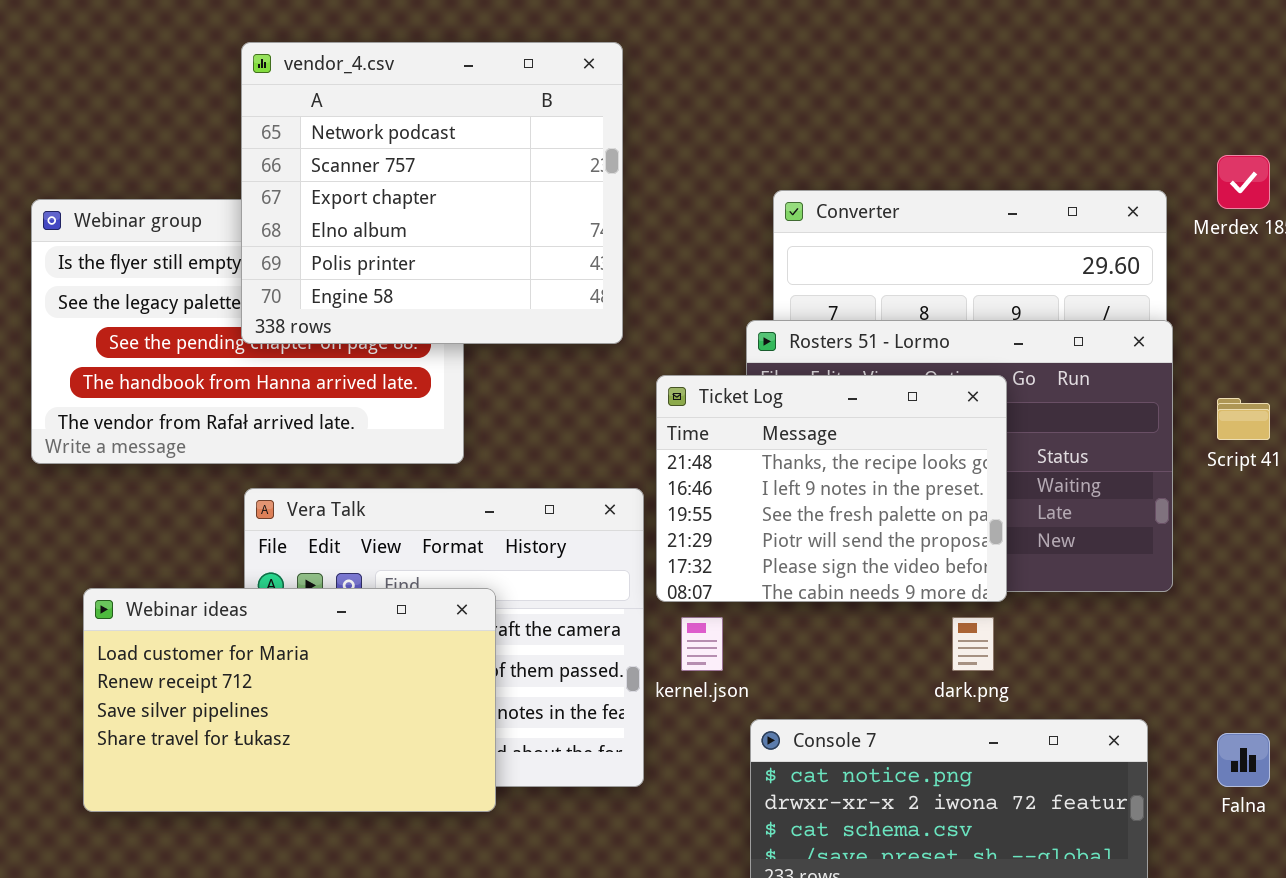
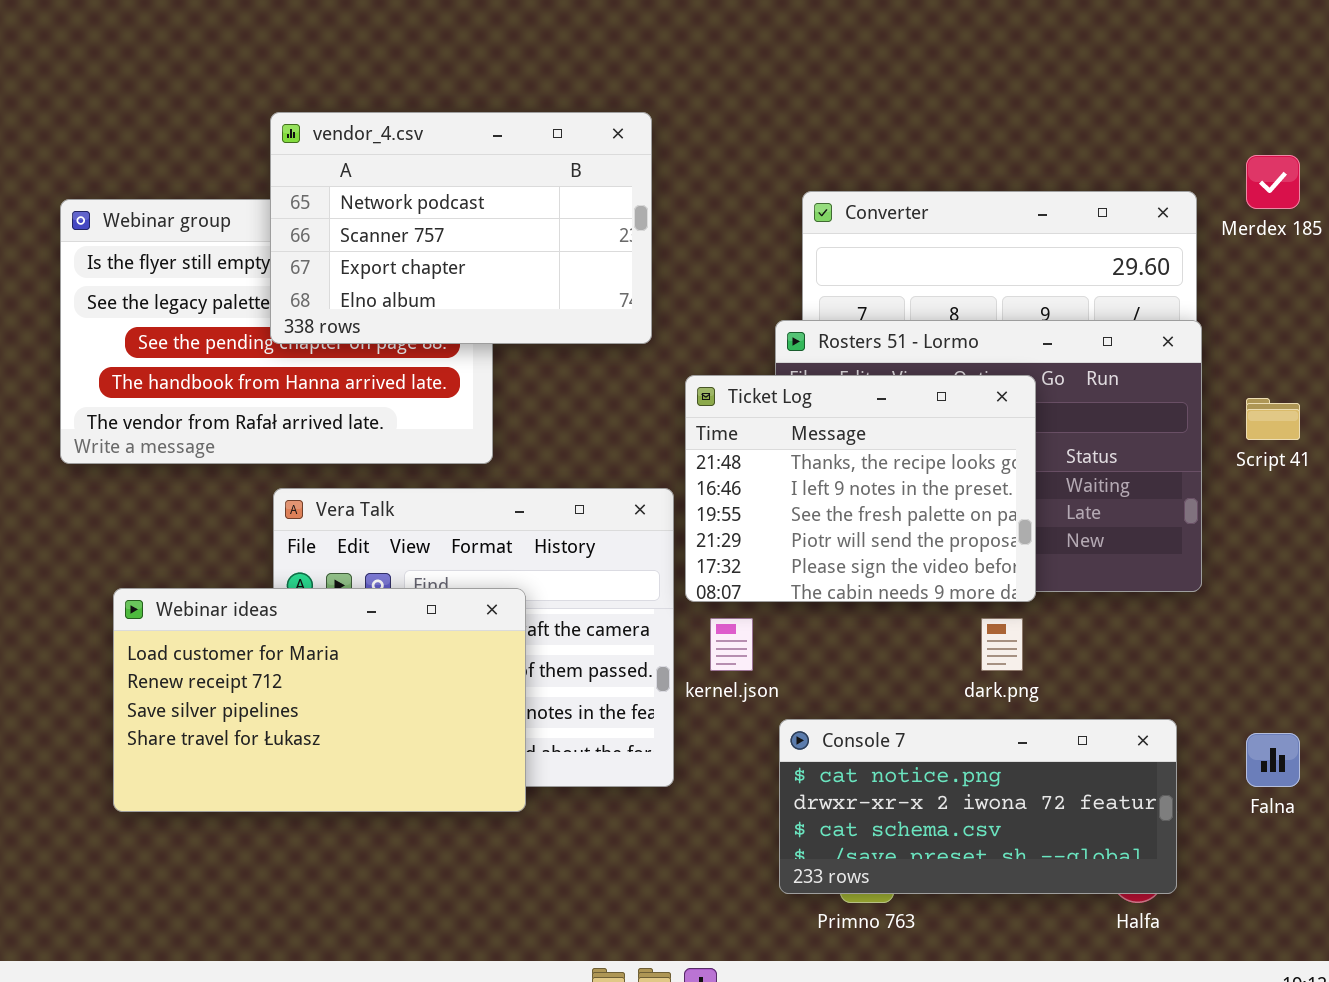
vendor_4.csv: [241,42,623,344] -> [270,112,652,344], resized

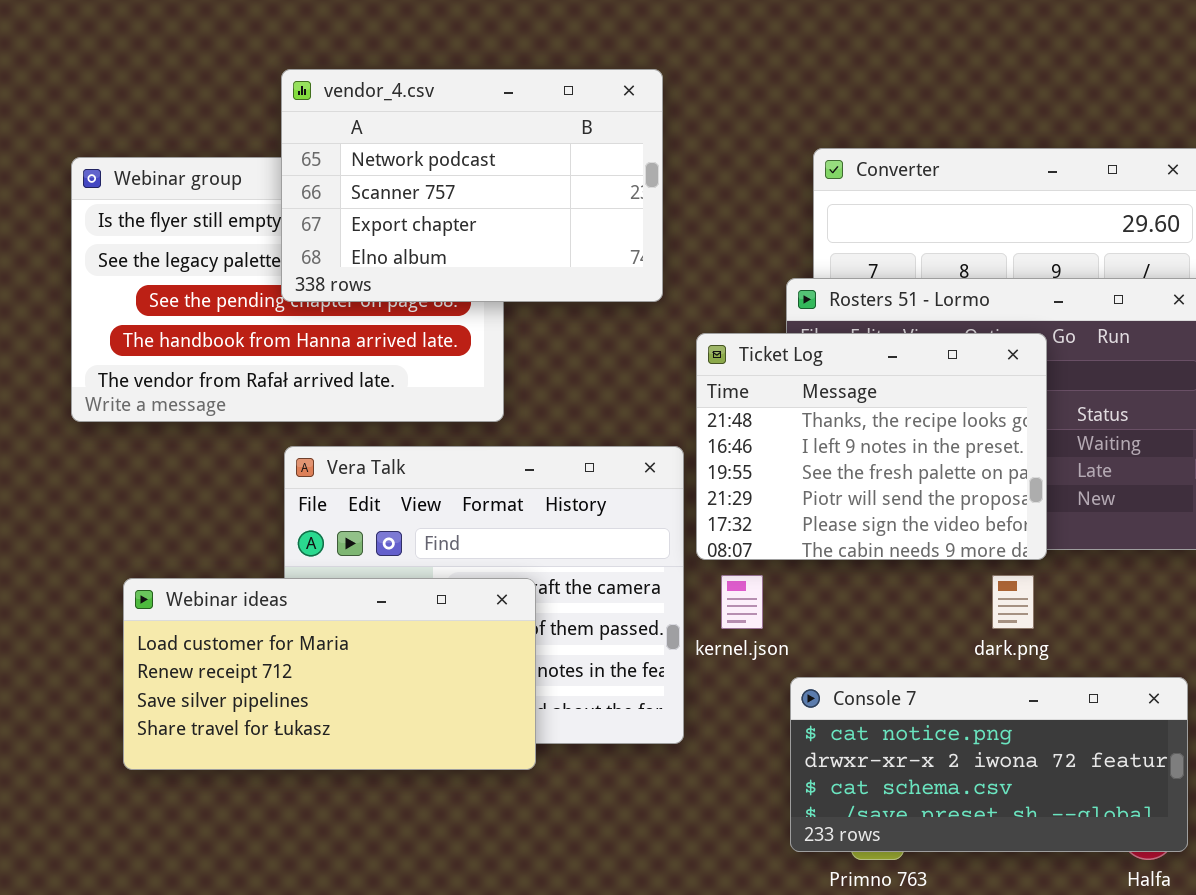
Webinar ideas: [113,588,526,812] -> [123,578,536,770], resized

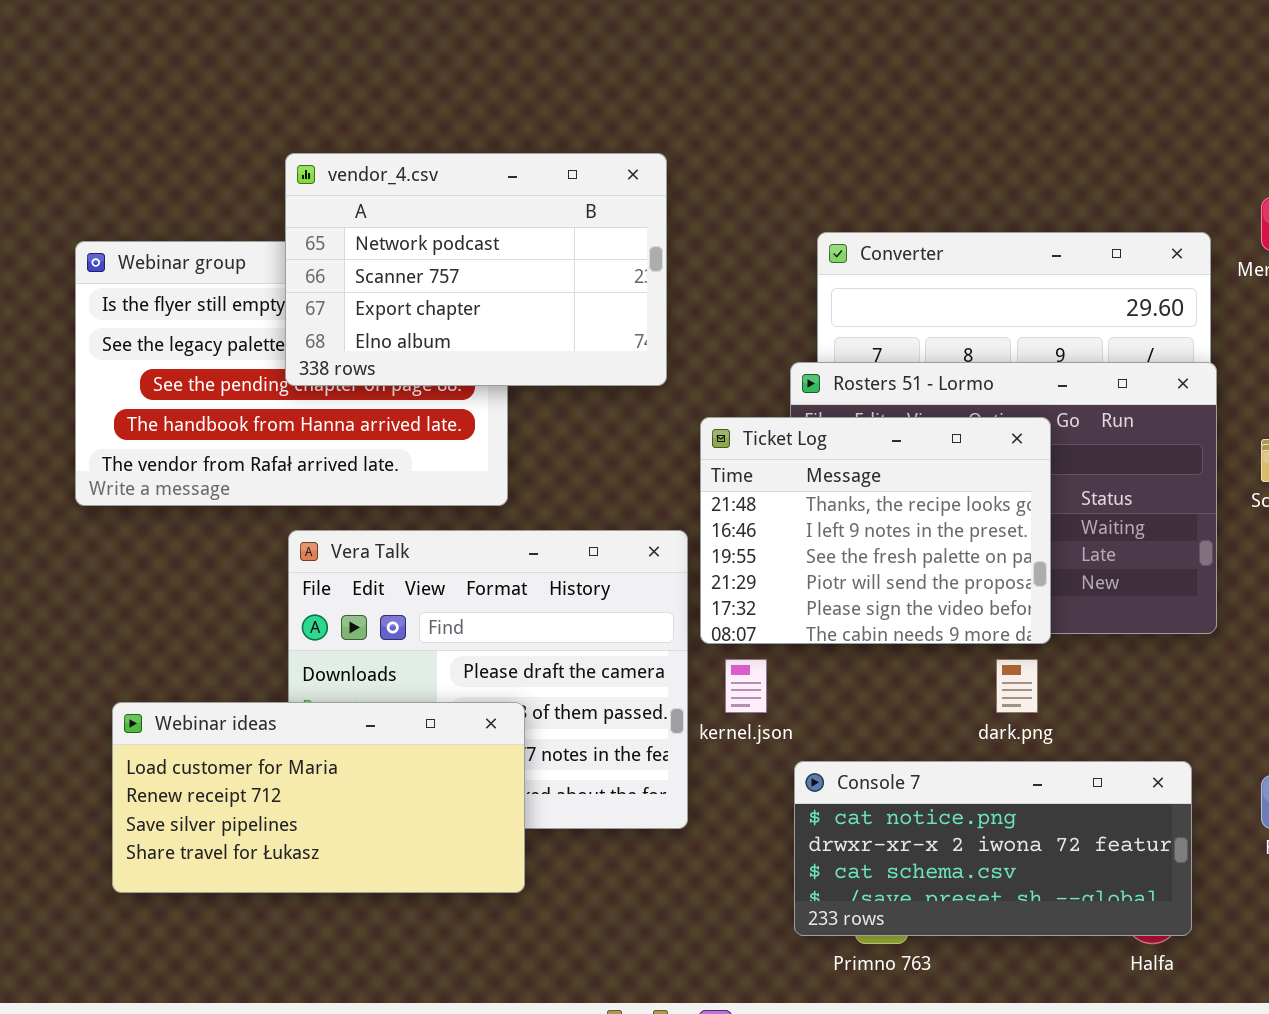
Webinar ideas: [123,578,536,770] -> [112,702,525,893], moved

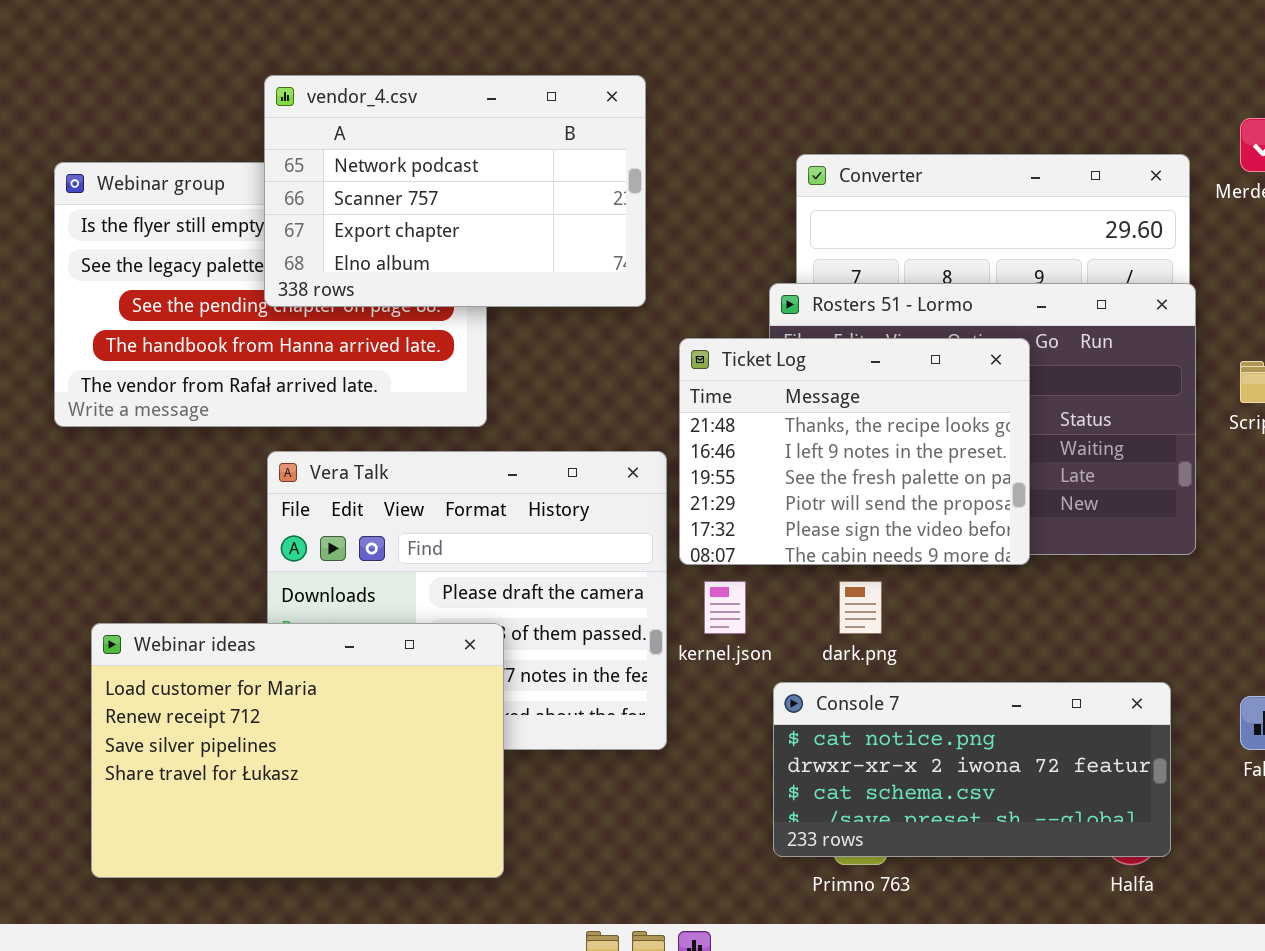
dark.png: [996,659,1038,713] -> [839,581,882,634], moved
Webinar ideas: [112,702,525,893] -> [91,623,504,878], resized

